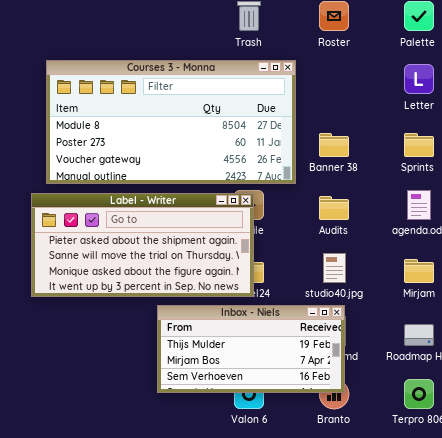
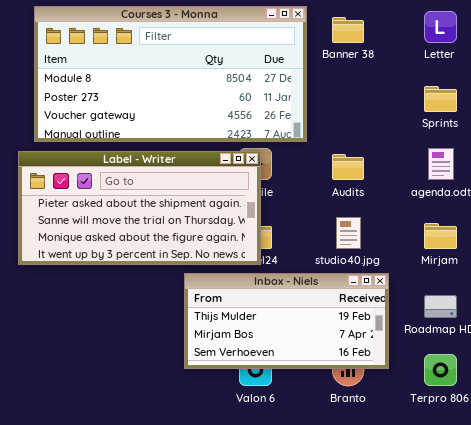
Banner 38: [319,133,349,157] -> [332,17,364,43], moved
Inbox - Niels: [157,305,345,393] -> [184,273,389,369], moved

